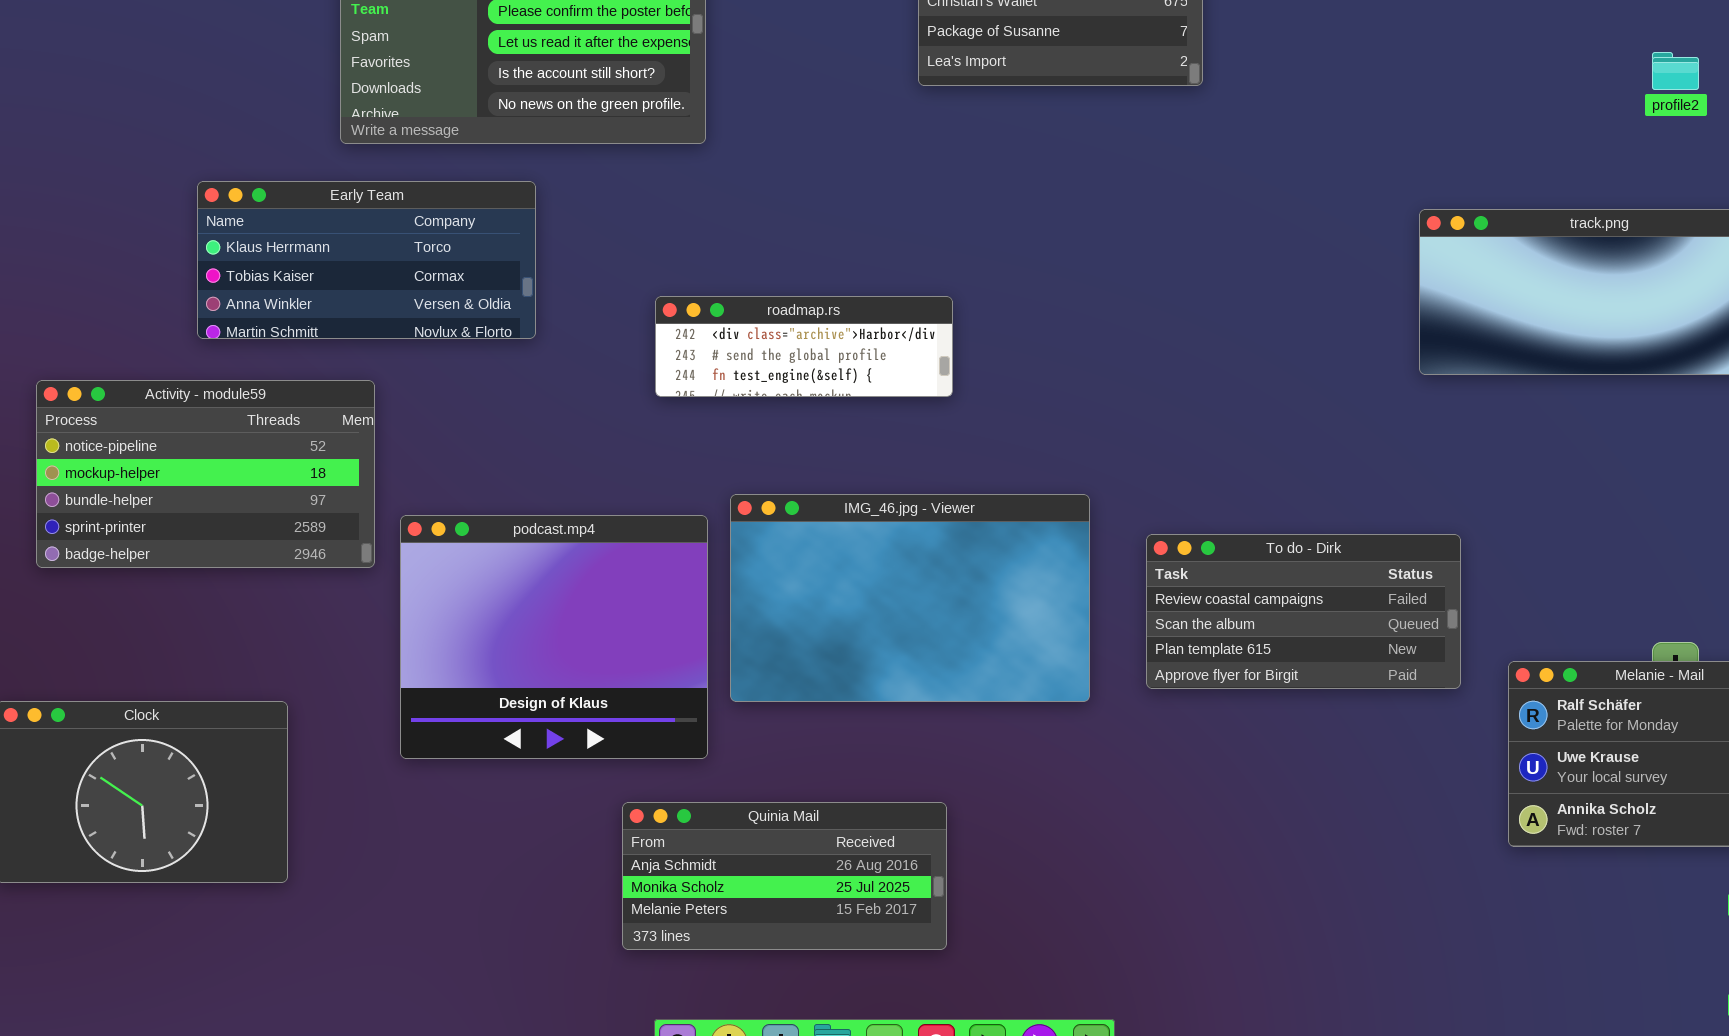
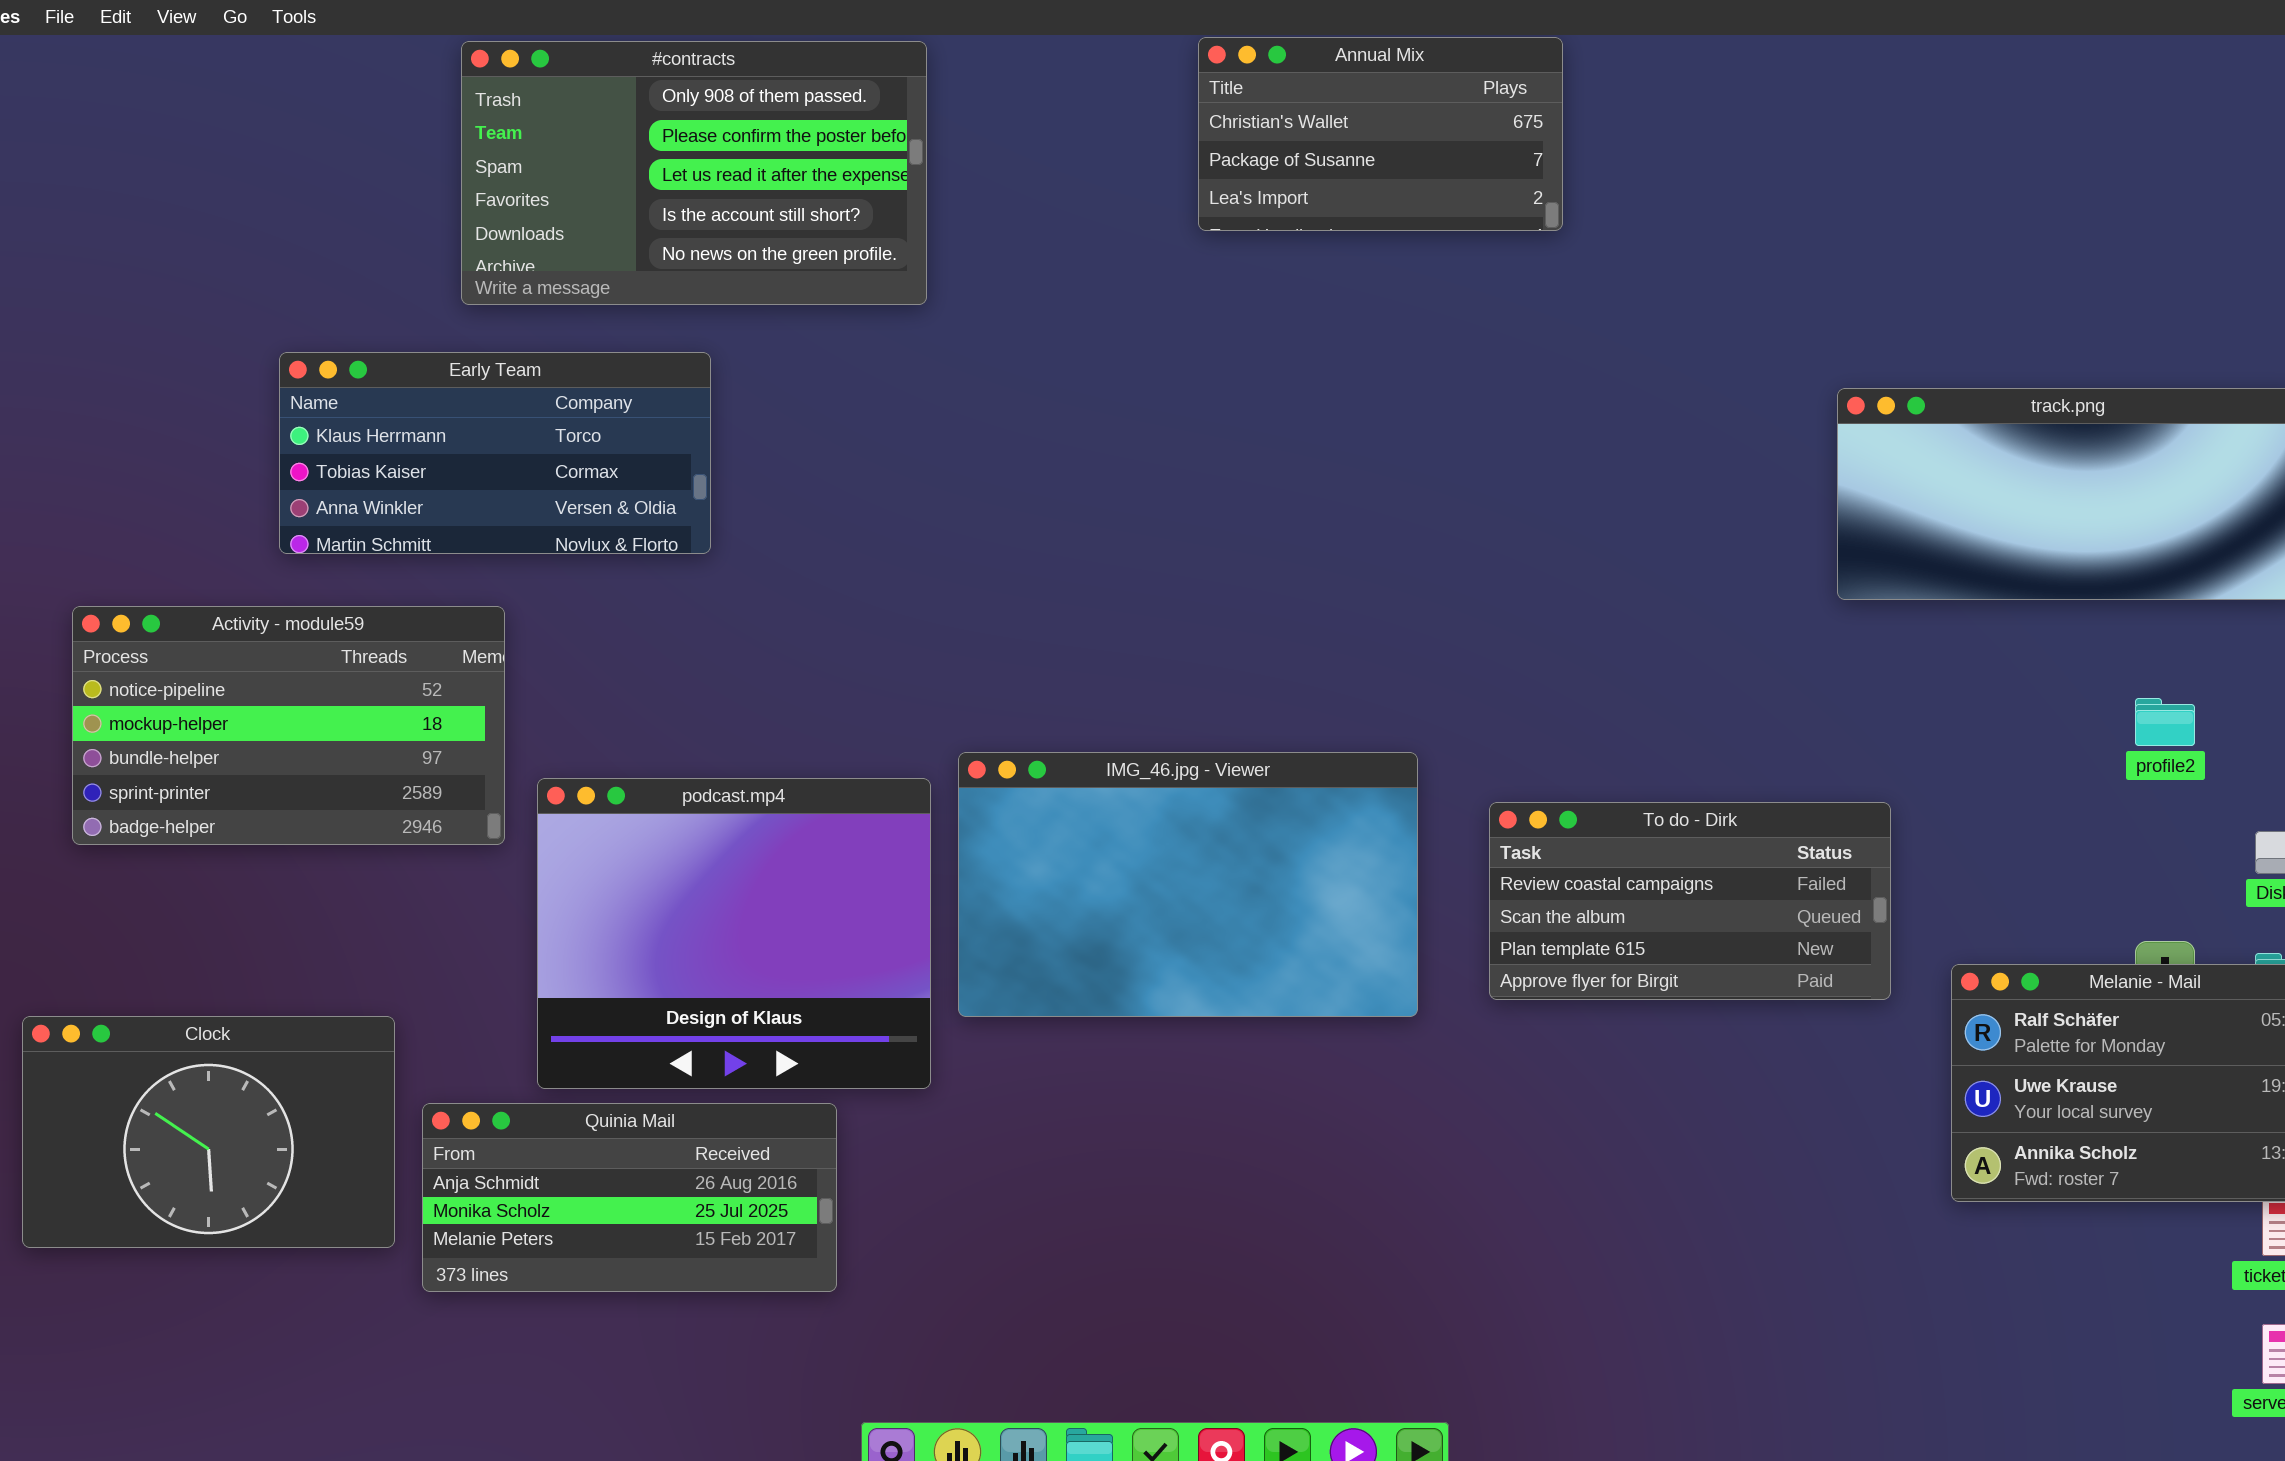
profile2: [1652,52,1699,90] -> [2135,698,2195,746], moved
roadmap.rs: [655,296,953,397] -> none, closed
Quinia Mail: [622,802,947,950] -> [422,1103,837,1292], moved

